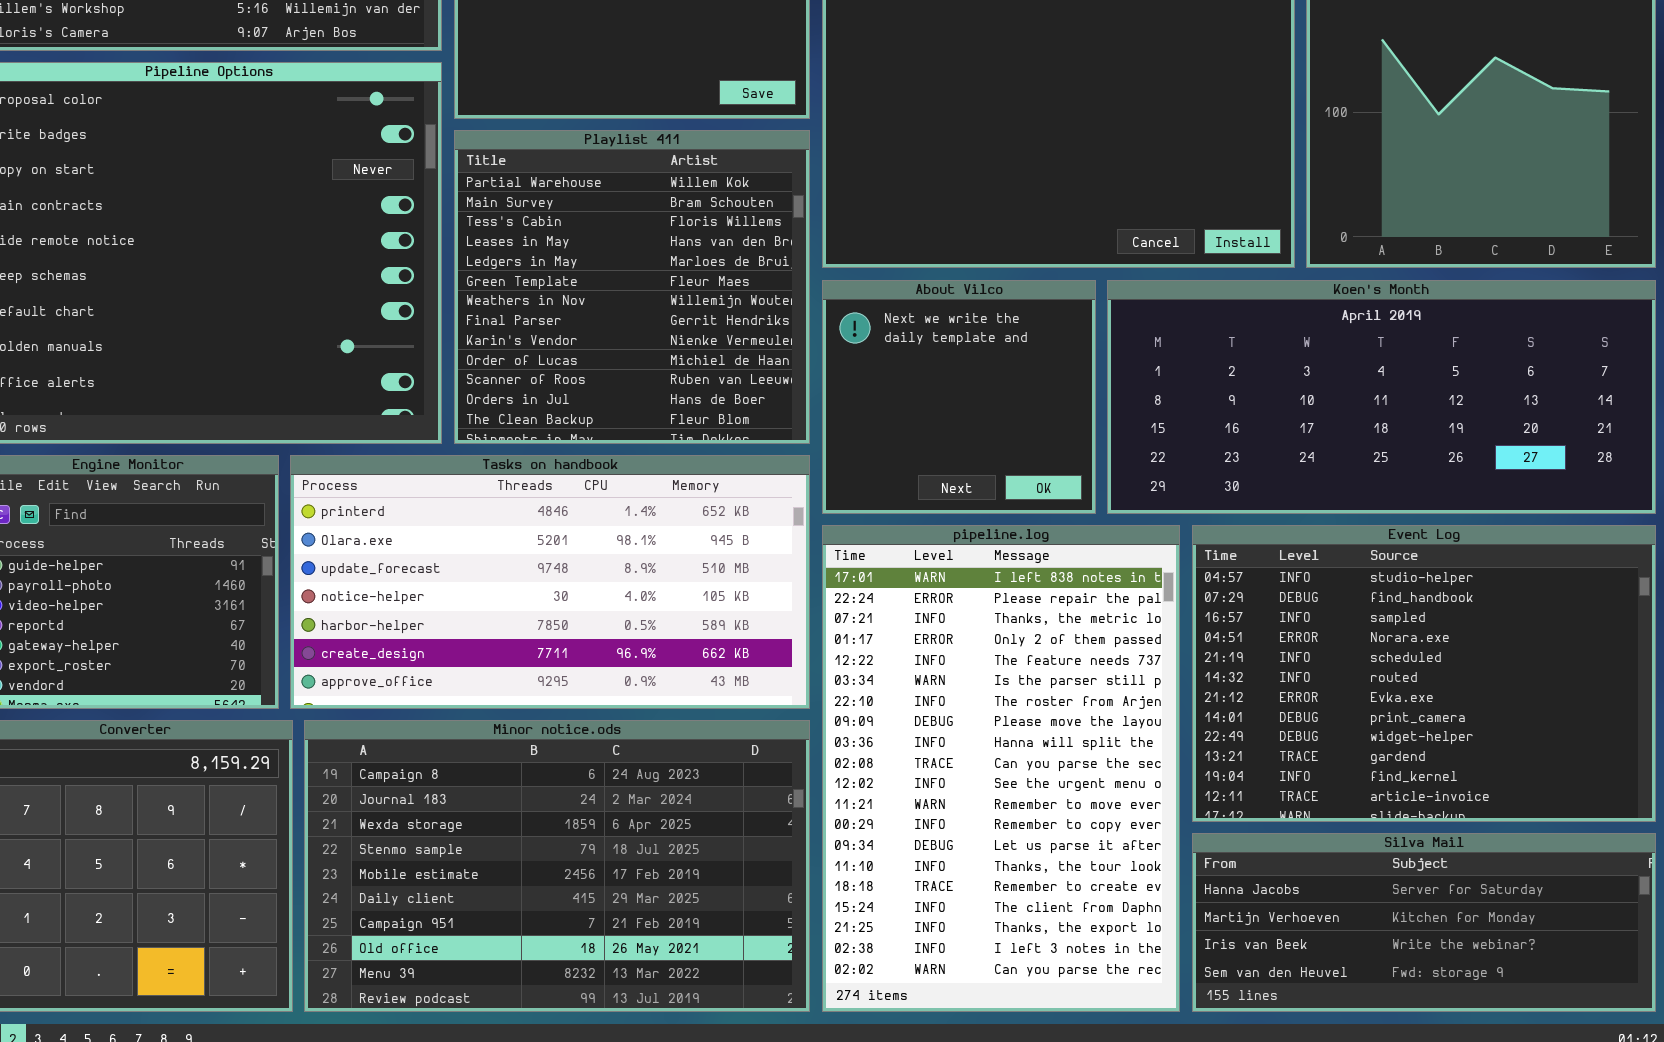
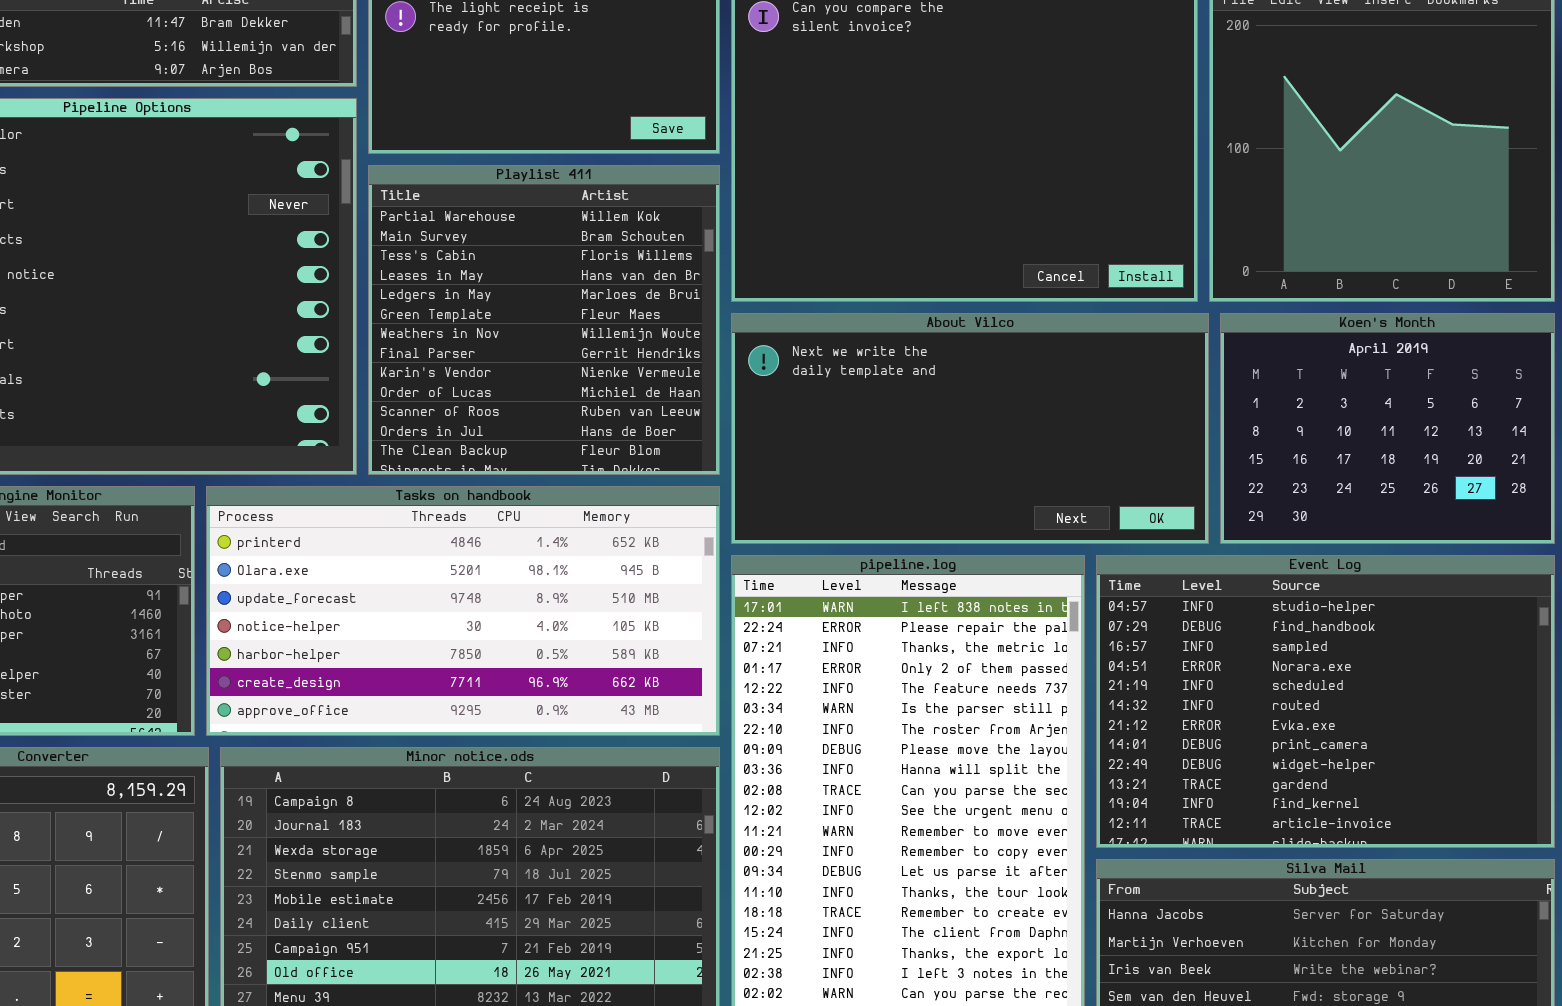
About Vilco: [822,280,1096,514] -> [731,313,1209,544], resized
Koen's Month: [1107,280,1656,514] -> [1220,313,1555,544], resized

